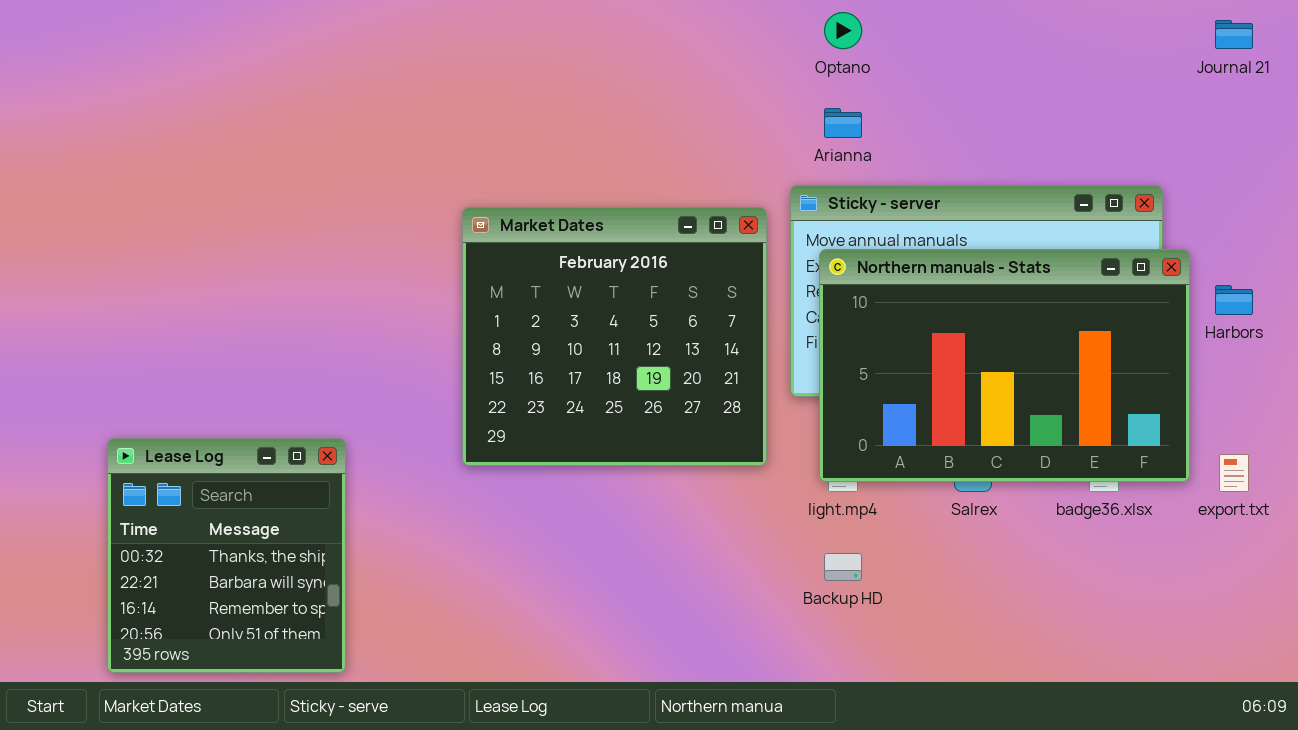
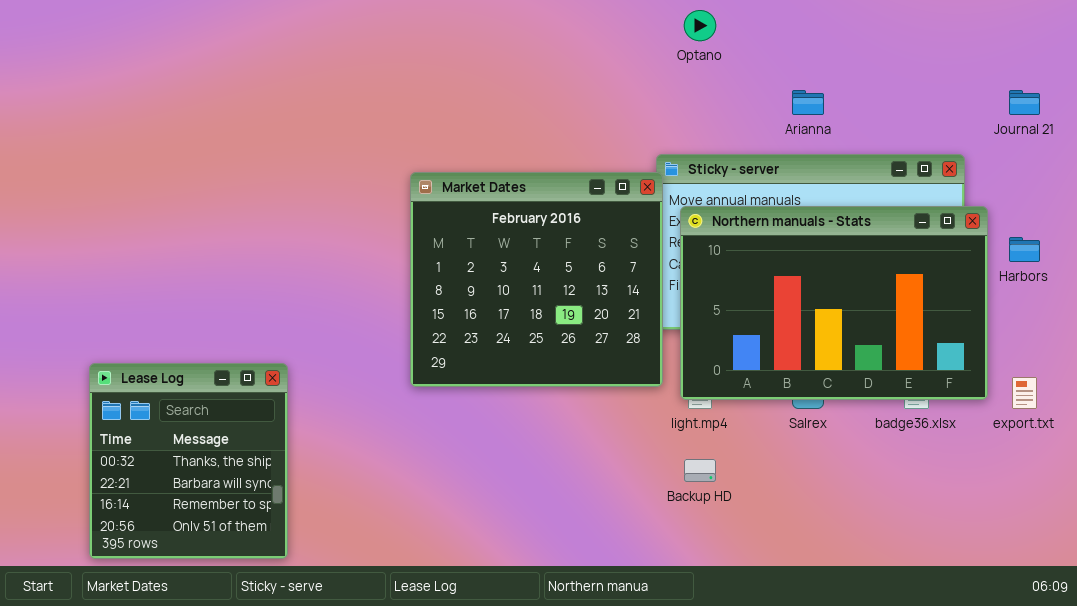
Journal 21: [1215,20,1253,49] -> [1009,90,1040,115], moved
Arianna: [824,108,862,138] -> [792,90,824,115], moved
Market Dates: [462,207,767,466] -> [410,172,663,387], moved

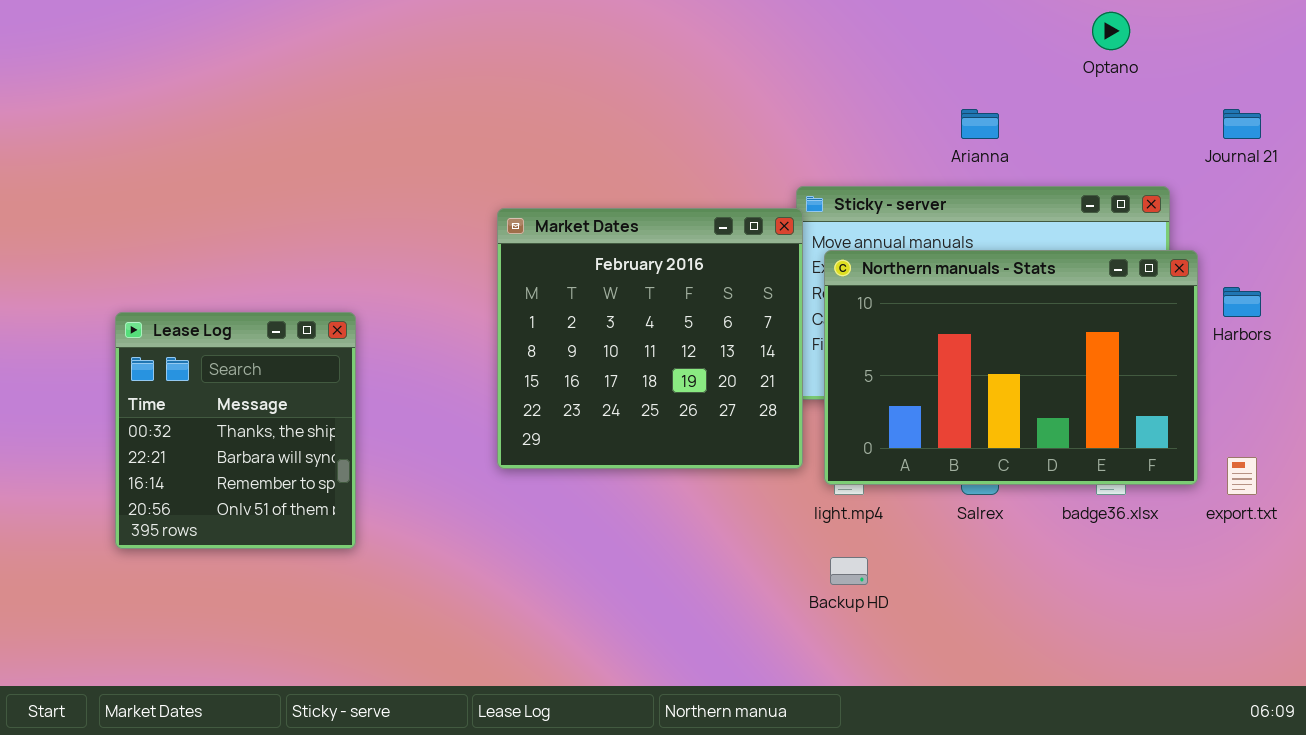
Optano: [684,10,716,41] -> [1092,12,1130,50], moved
Lease Log: [89,363,288,559] -> [115,312,356,549], moved

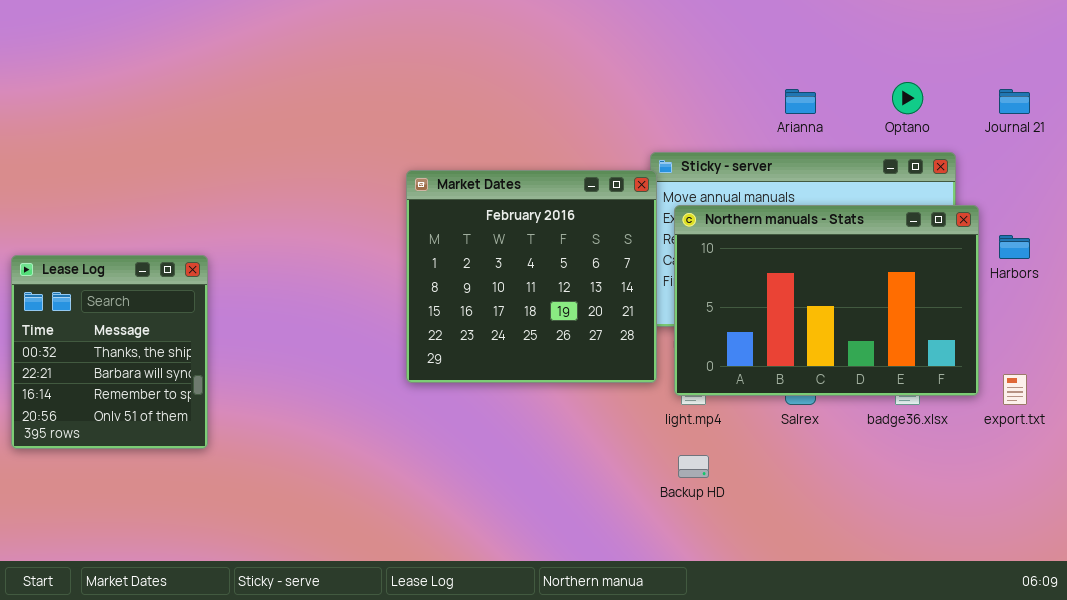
Optano: [1092,12,1130,50] -> [892,82,923,114], moved
Lease Log: [115,312,356,549] -> [11,255,208,449], moved

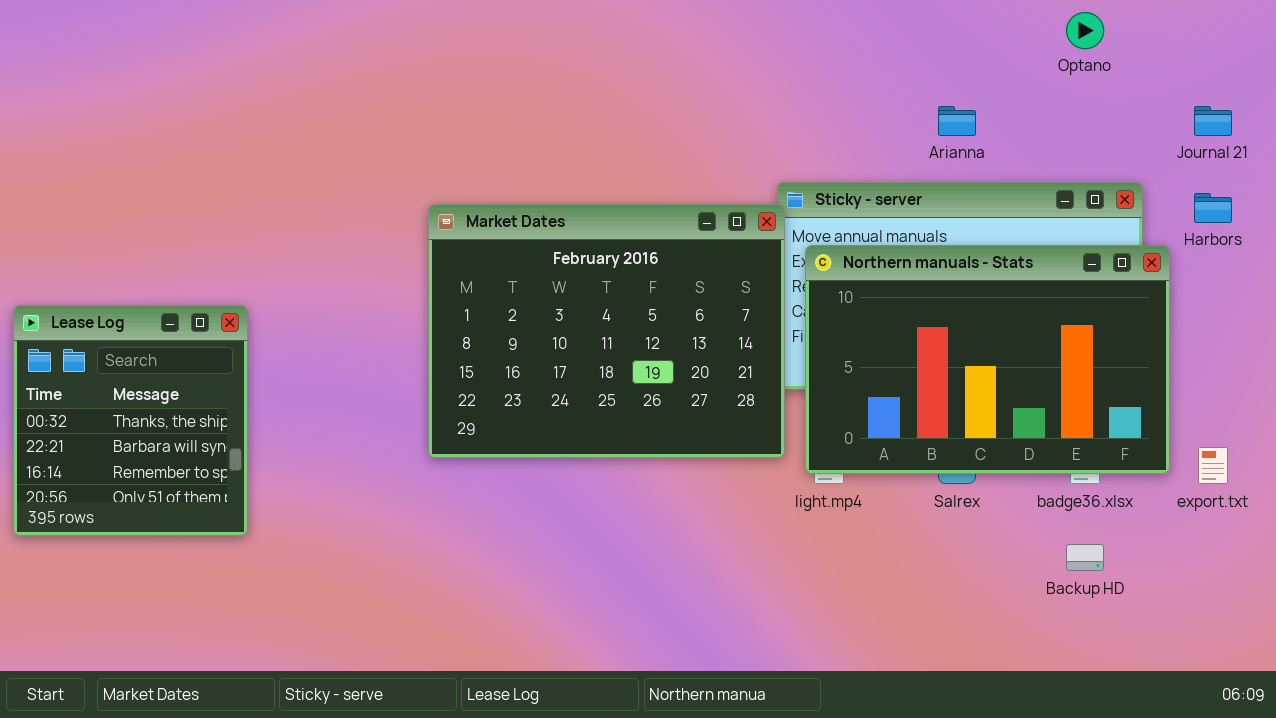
Optano: [892,82,923,114] -> [1066,12,1104,49], moved
Market Dates: [406,170,657,383] -> [428,204,785,458], resized
Harbors: [999,235,1030,259] -> [1194,193,1232,223], moved
Backup HD: [678,455,709,478] -> [1066,544,1104,571], moved

